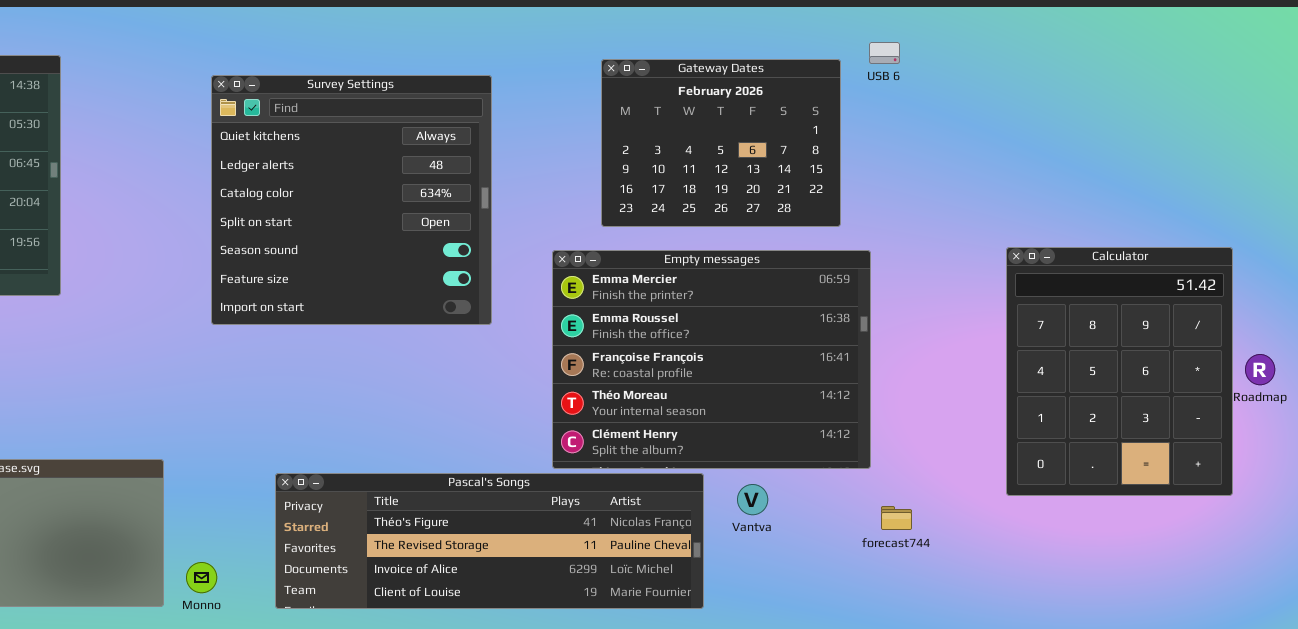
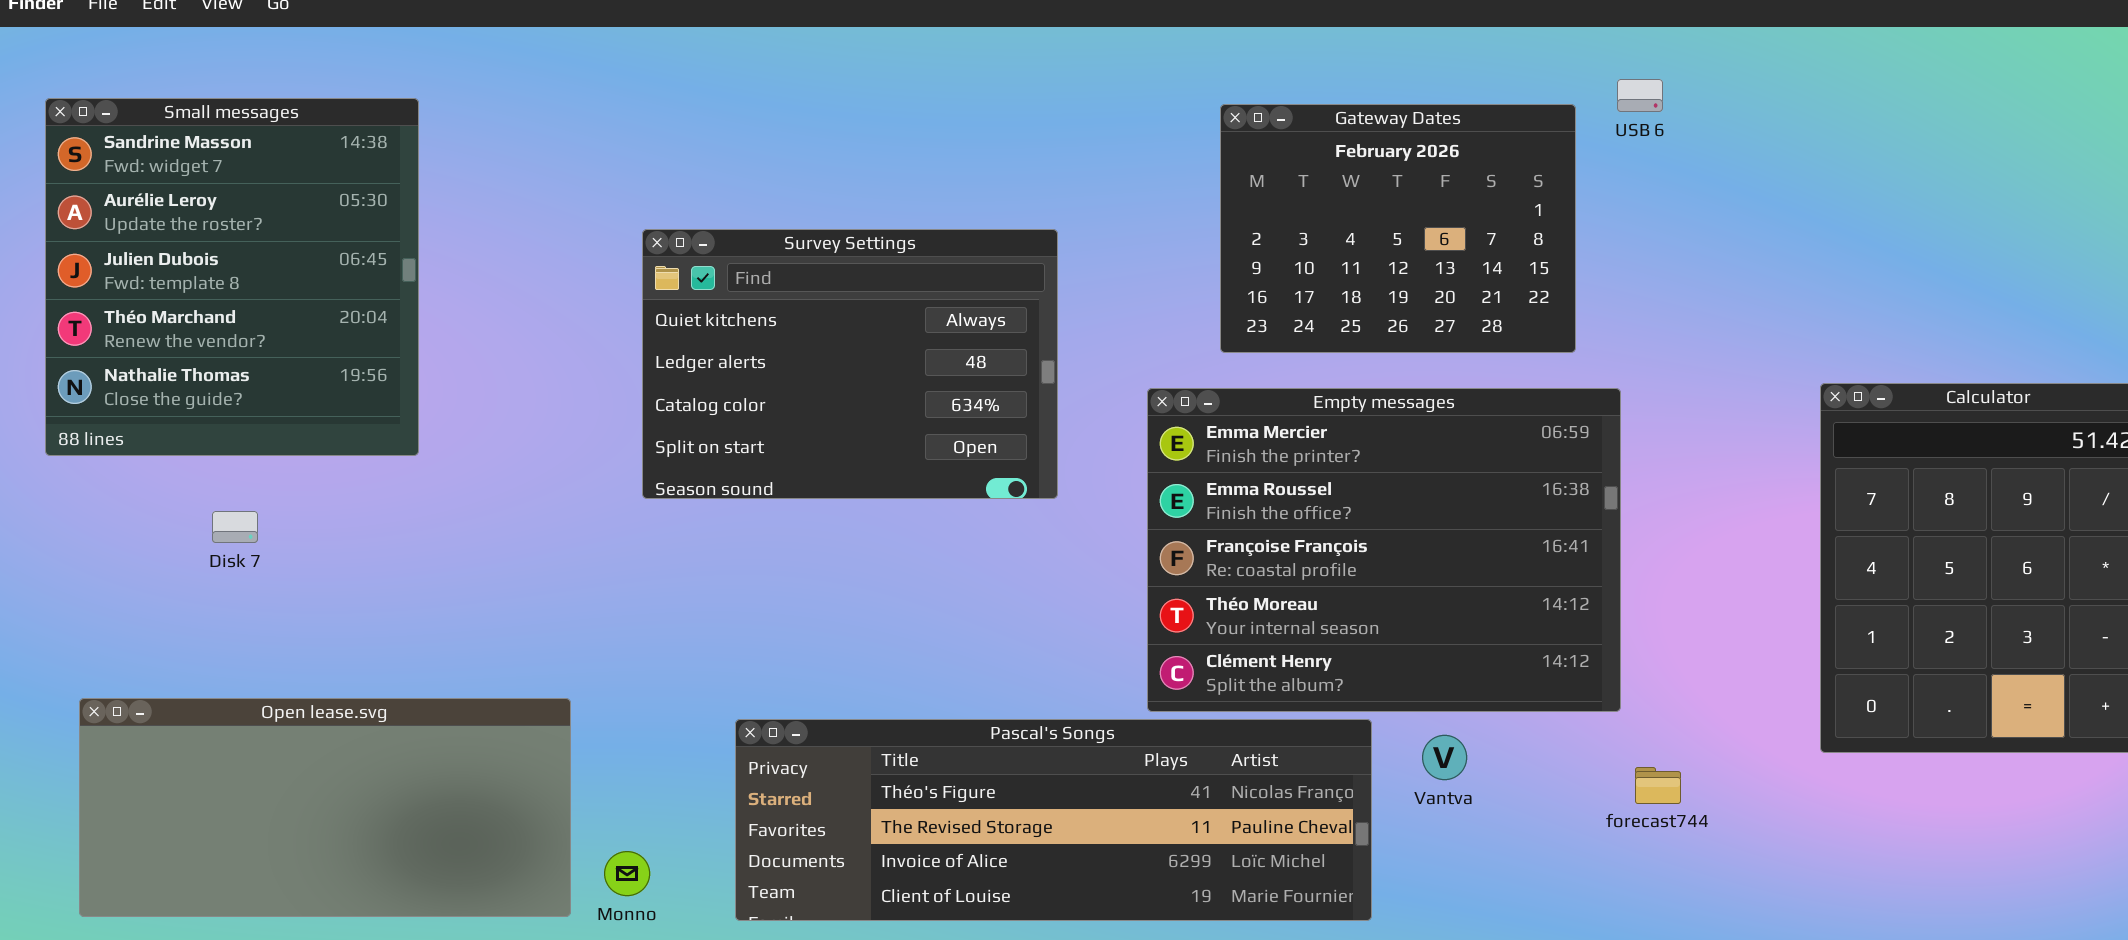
Survey Settings: [211,75,492,325] -> [642,229,1058,499], resized

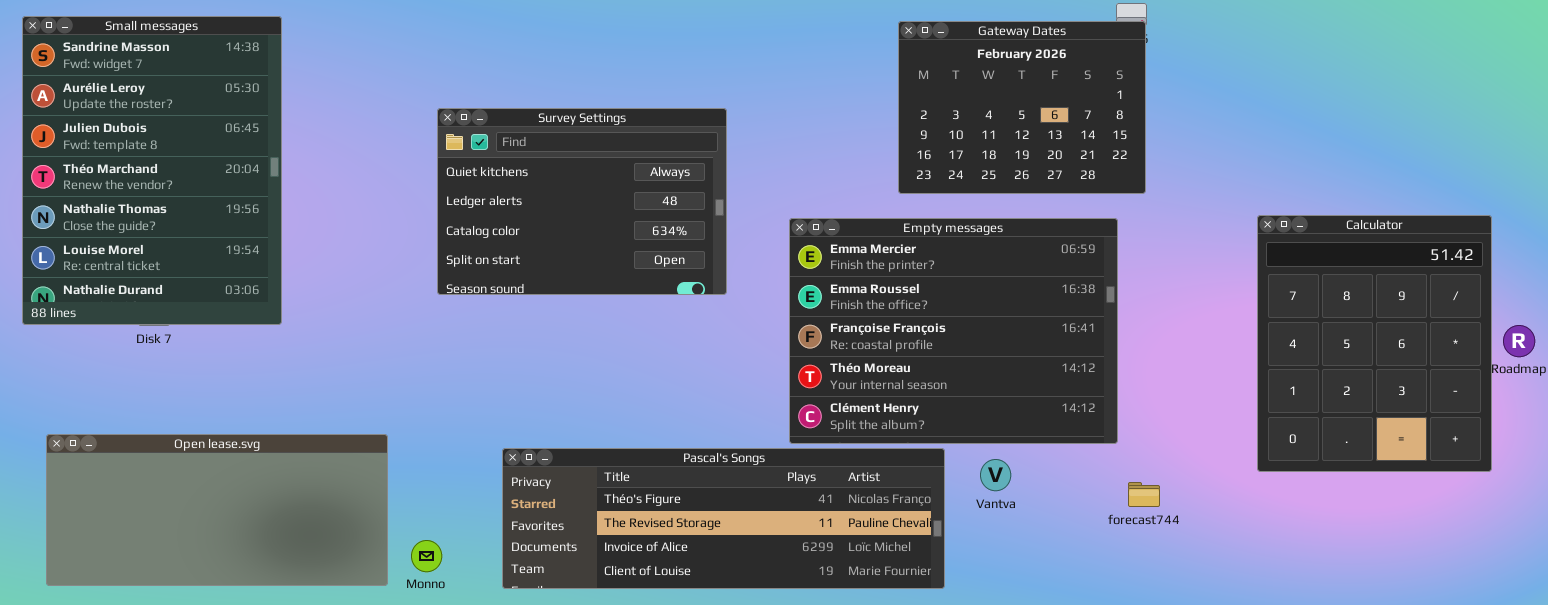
Small messages: [45,98,419,456] -> [22,16,282,325], resized
Gateway Dates: [1220,104,1576,353] -> [898,21,1146,194], moved

